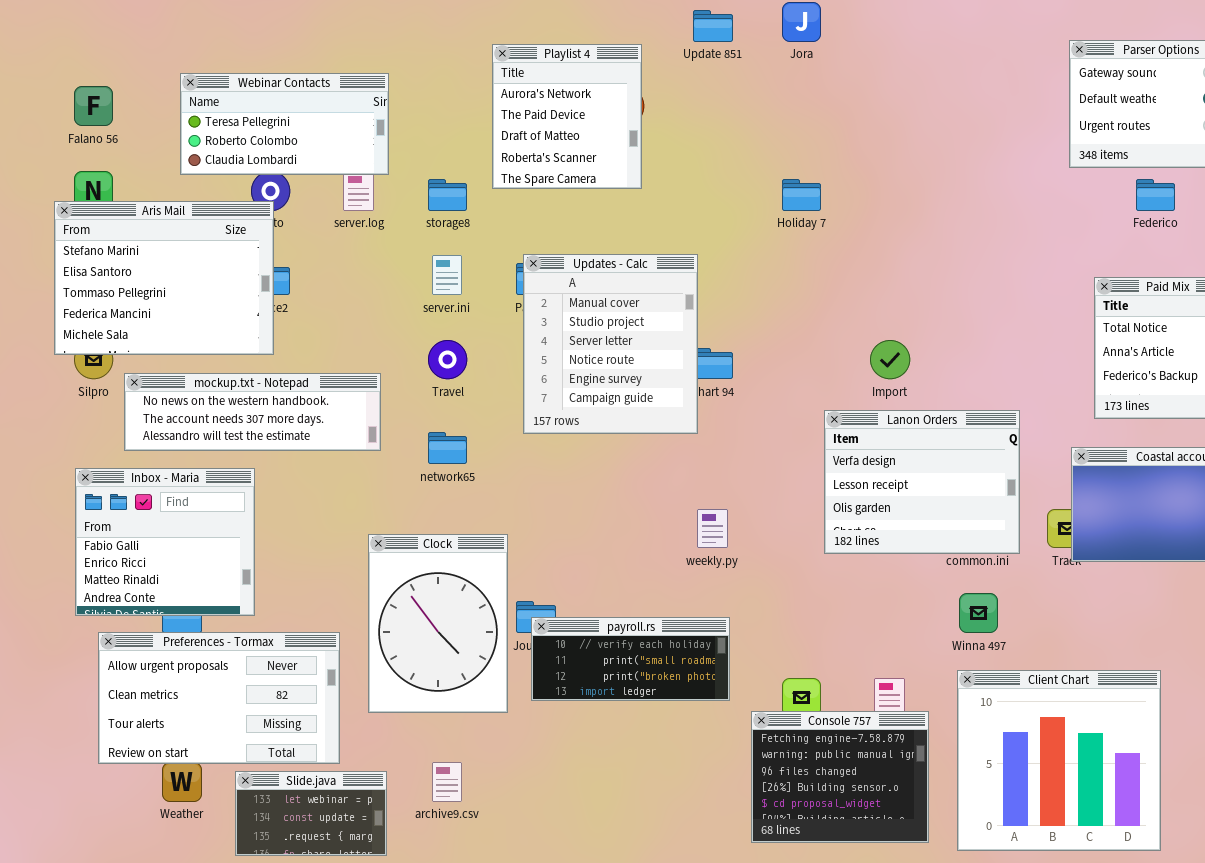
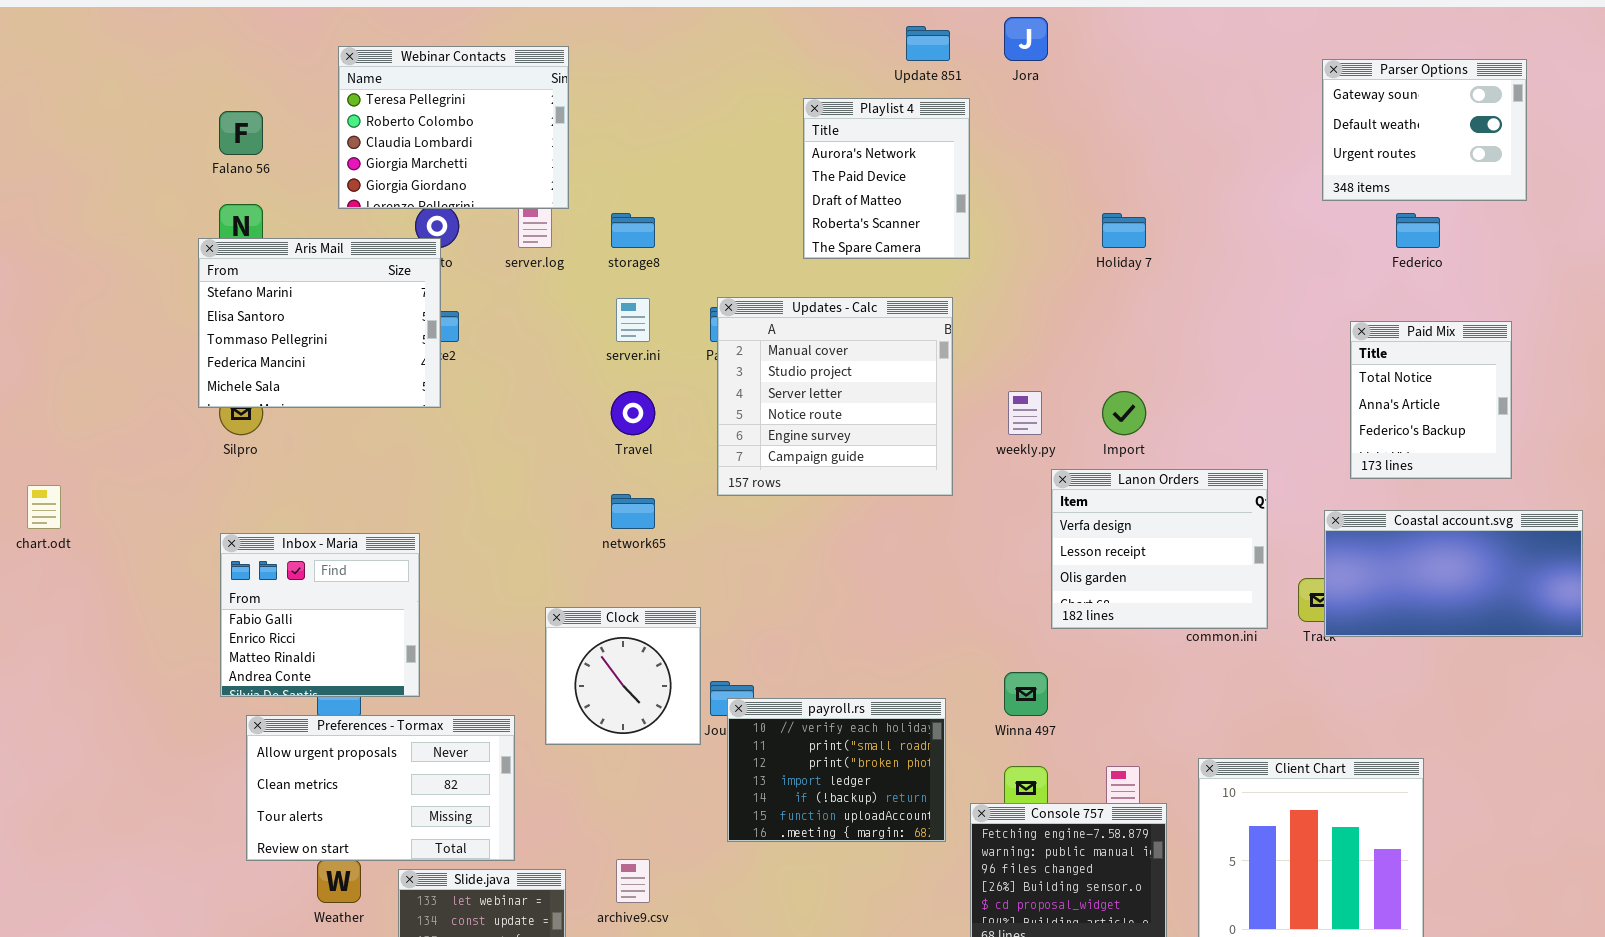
Playlist 4: [492,44,642,189] -> [803,98,970,259], moved
Webinar Contacts: [180,73,389,175] -> [338,46,569,209], resized
Holiday 7: [782,179,821,211] -> [1102,213,1146,248], moved
Updates - Calc: [523,254,698,434] -> [717,297,953,496], resized
mockup.txt - Notepad: [124,373,381,451] -> none, closed
weekly.py: [697,509,728,548] -> [1008,391,1042,435], moved
Clock: [368,534,508,713] -> [545,607,701,745], resized
Winna 497: [959,593,998,633] -> [1004,672,1048,716], moved
payroll.rs: [531,617,730,701] -> [727,698,946,842], resized

